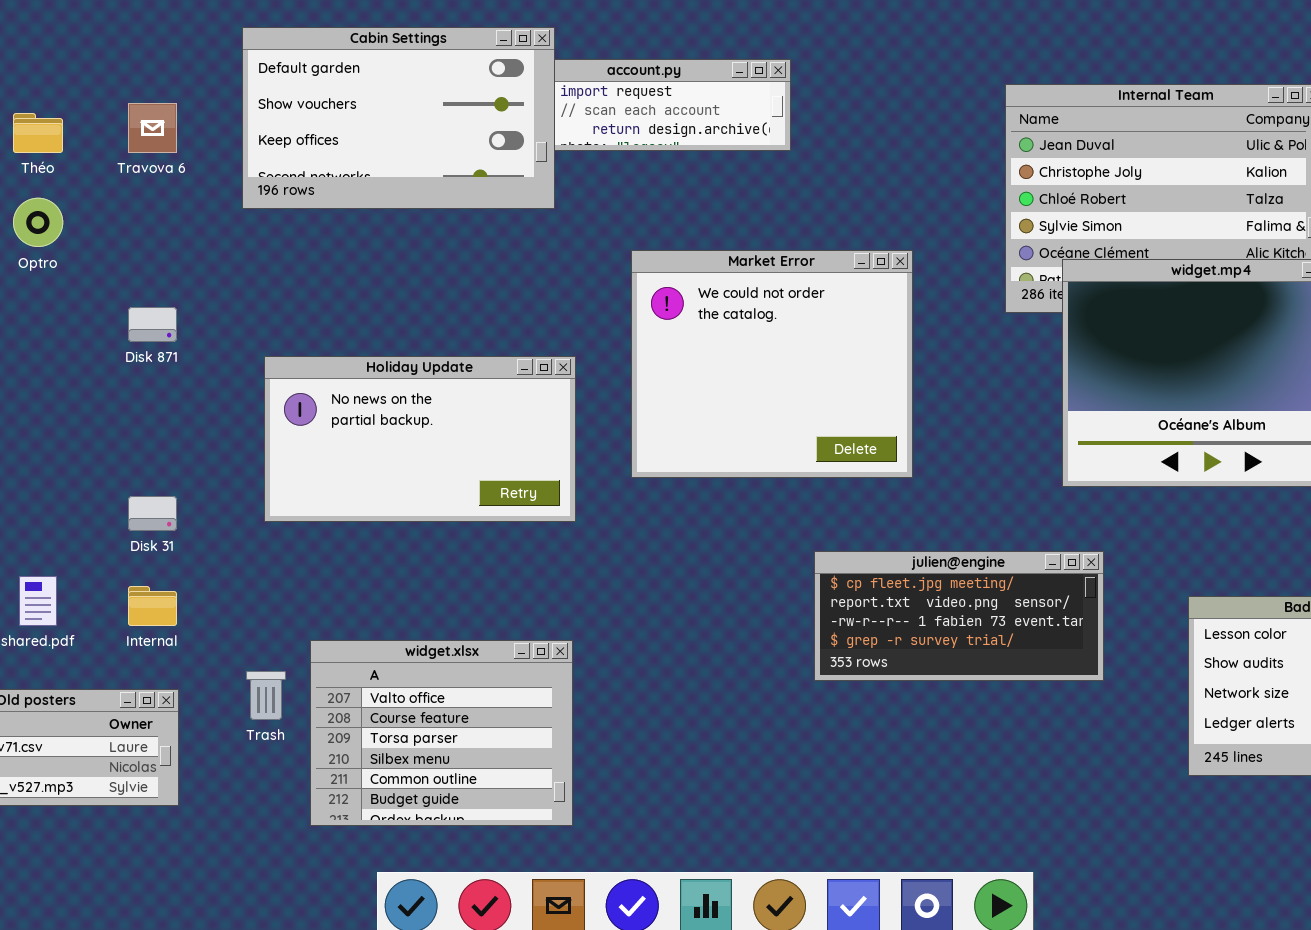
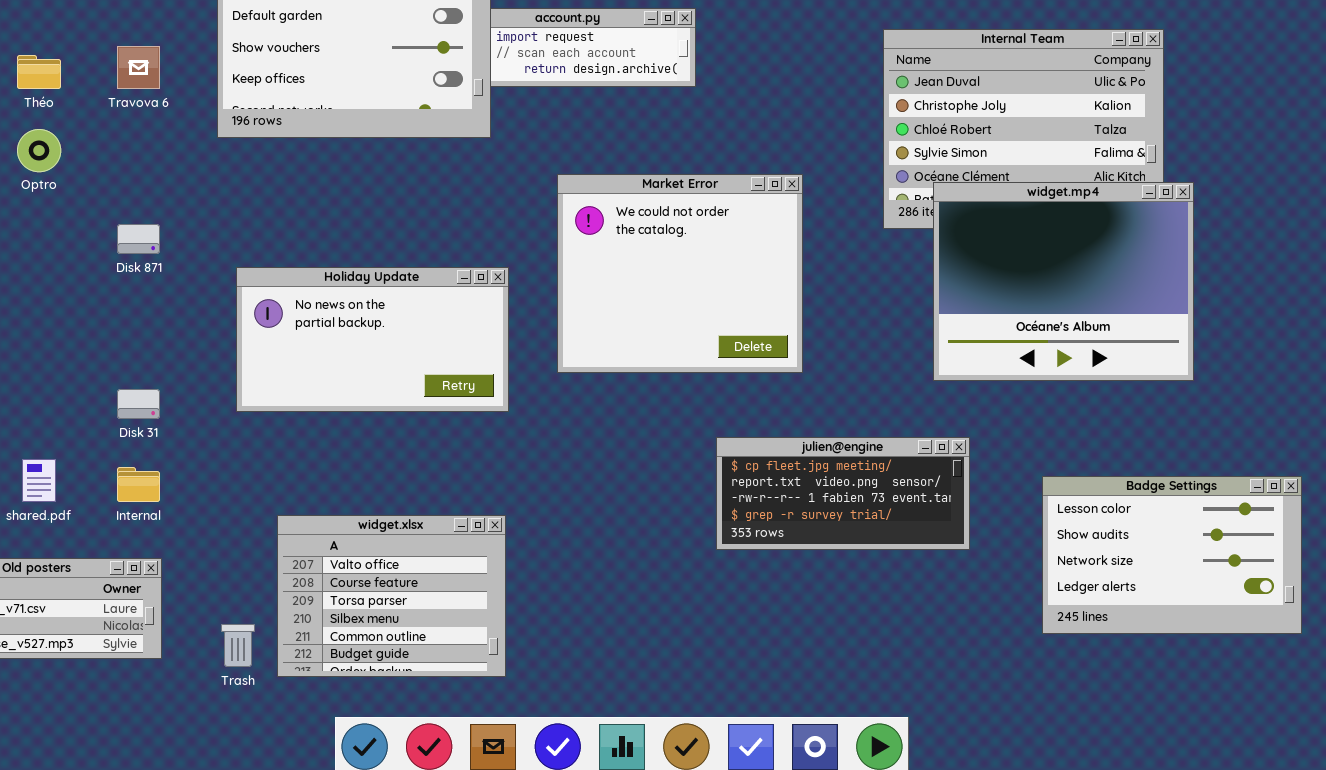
Trash: [246,671,286,720] -> [221,624,255,667], moved

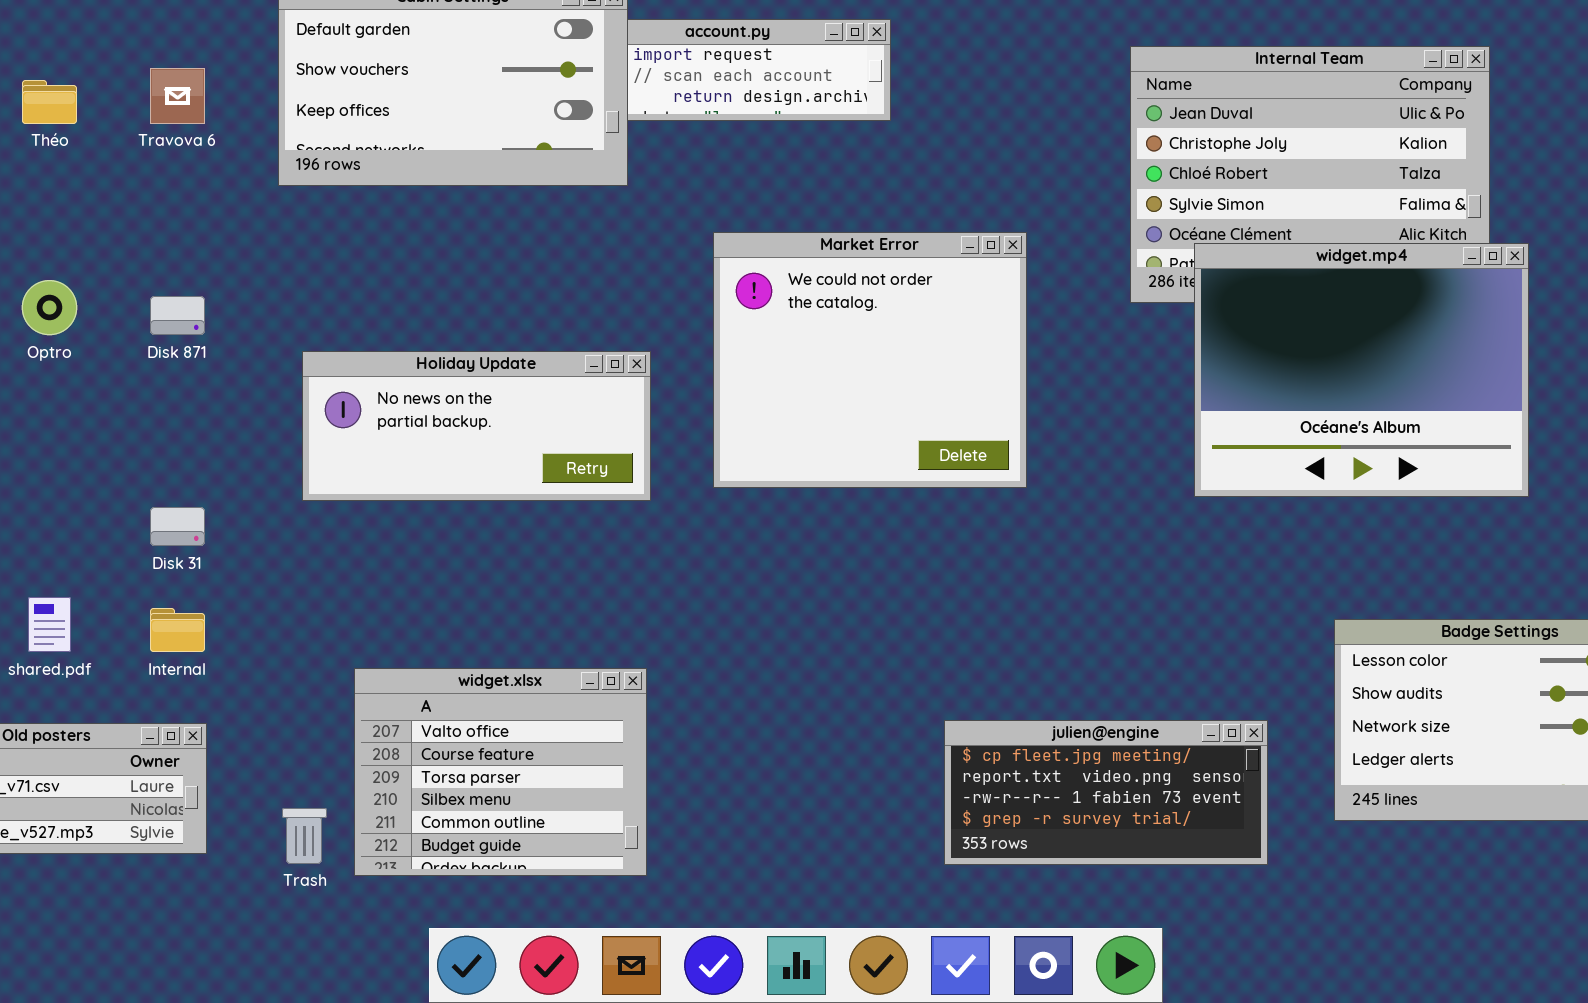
Optro: [17,129,61,172] -> [22,280,77,335], moved
Holiday Update: [236,267,509,412] -> [302,351,651,501], resized
julien@engine: [716,437,970,550] -> [944,720,1268,865], moved

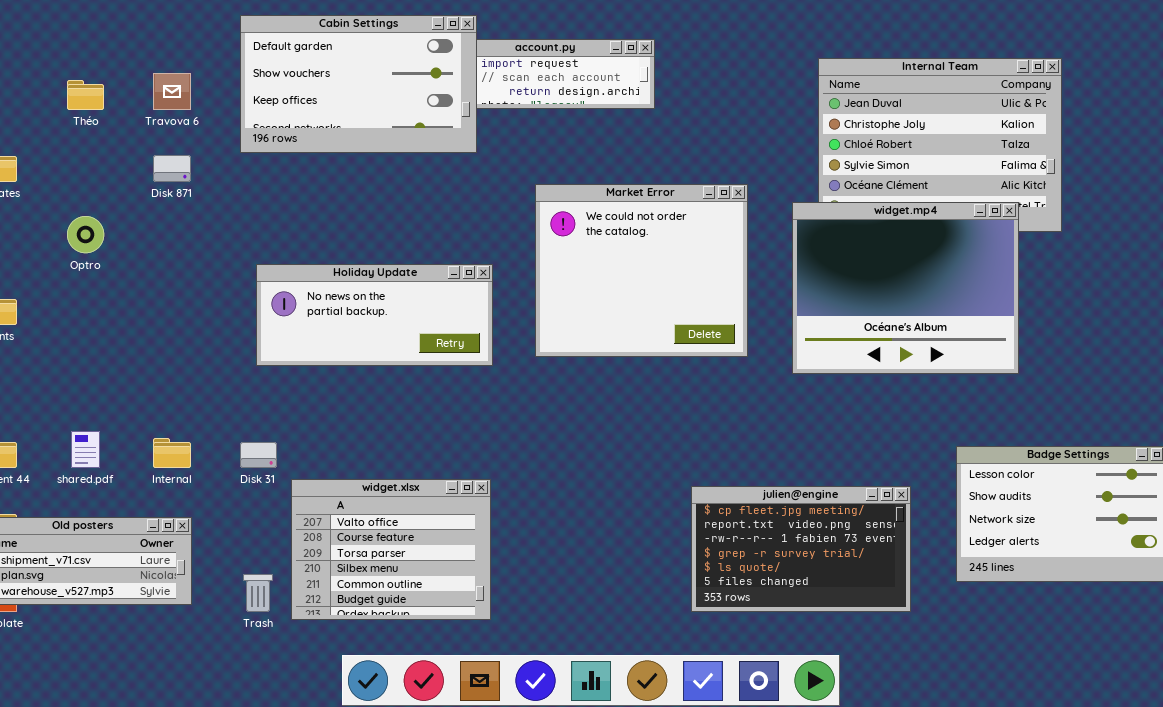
widget.mp4: [1194,243,1529,497] -> [792,202,1019,374], moved
Disk 871: [150,296,205,335] -> [153,155,191,182], moved
Disk 31: [150,507,205,546] -> [240,442,277,468], moved
julien@engine: [944,720,1268,865] -> [691,486,911,612], resized

